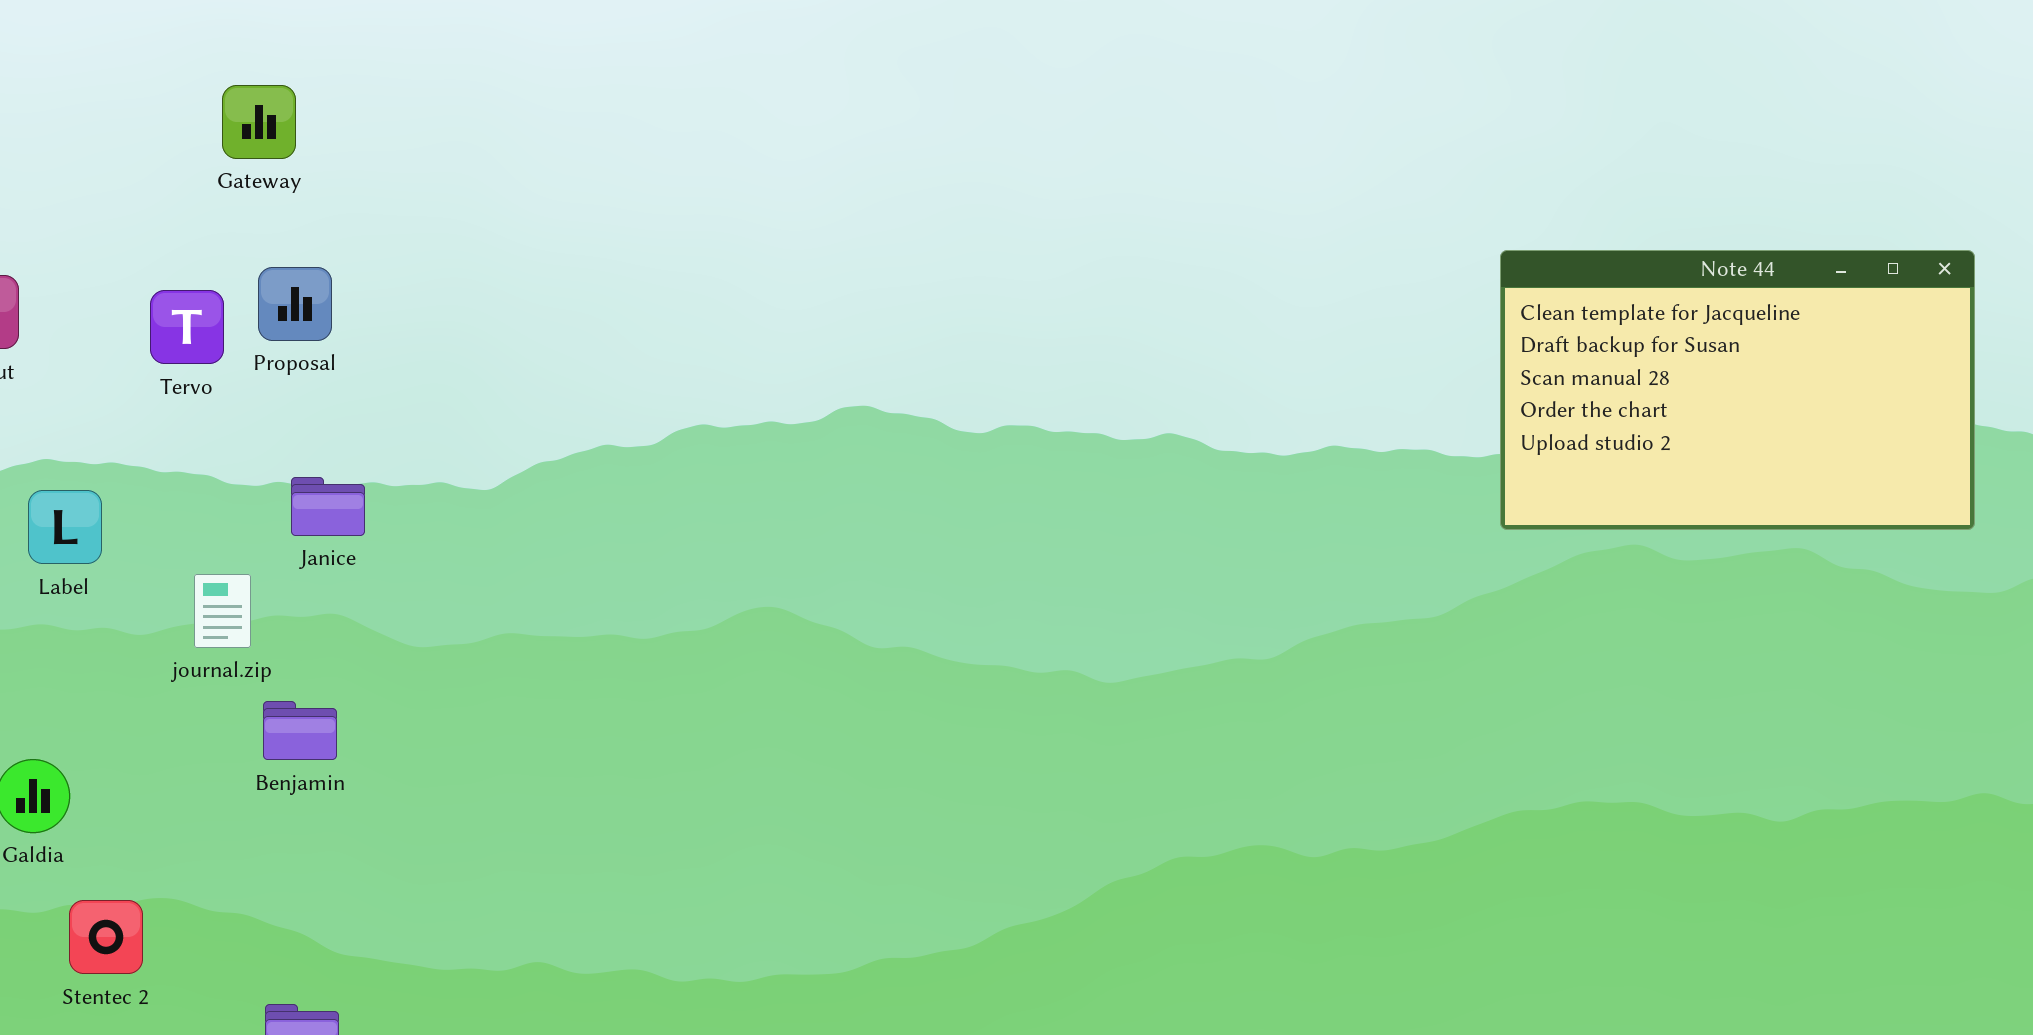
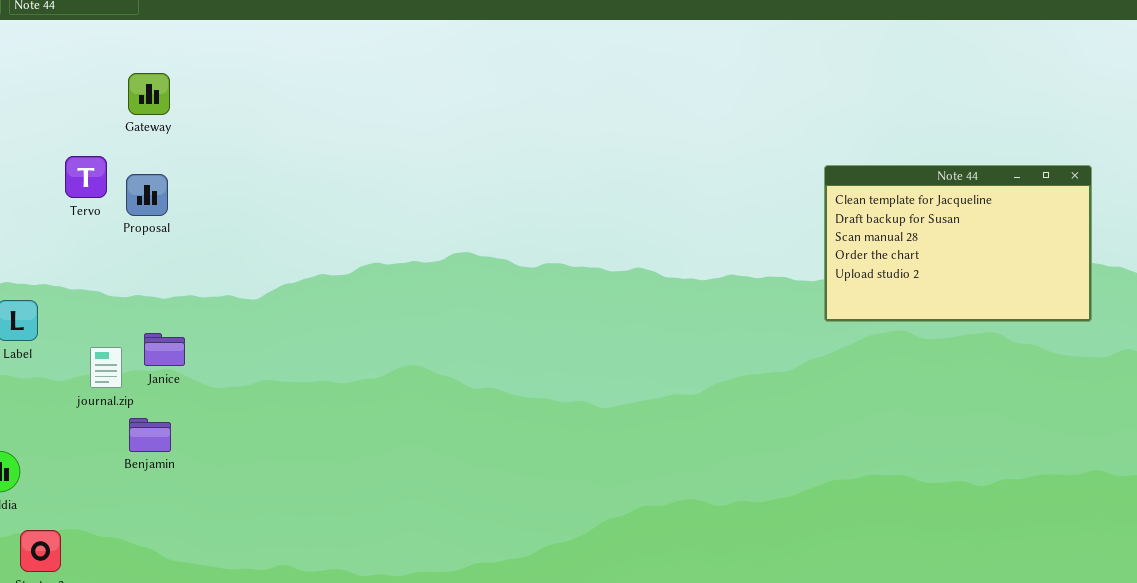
Gateway: [222,85,296,159] -> [128,73,170,115], moved
Tervo: [150,290,224,364] -> [65,156,107,198], moved
Janice: [291,477,365,536] -> [144,333,185,366], moved

